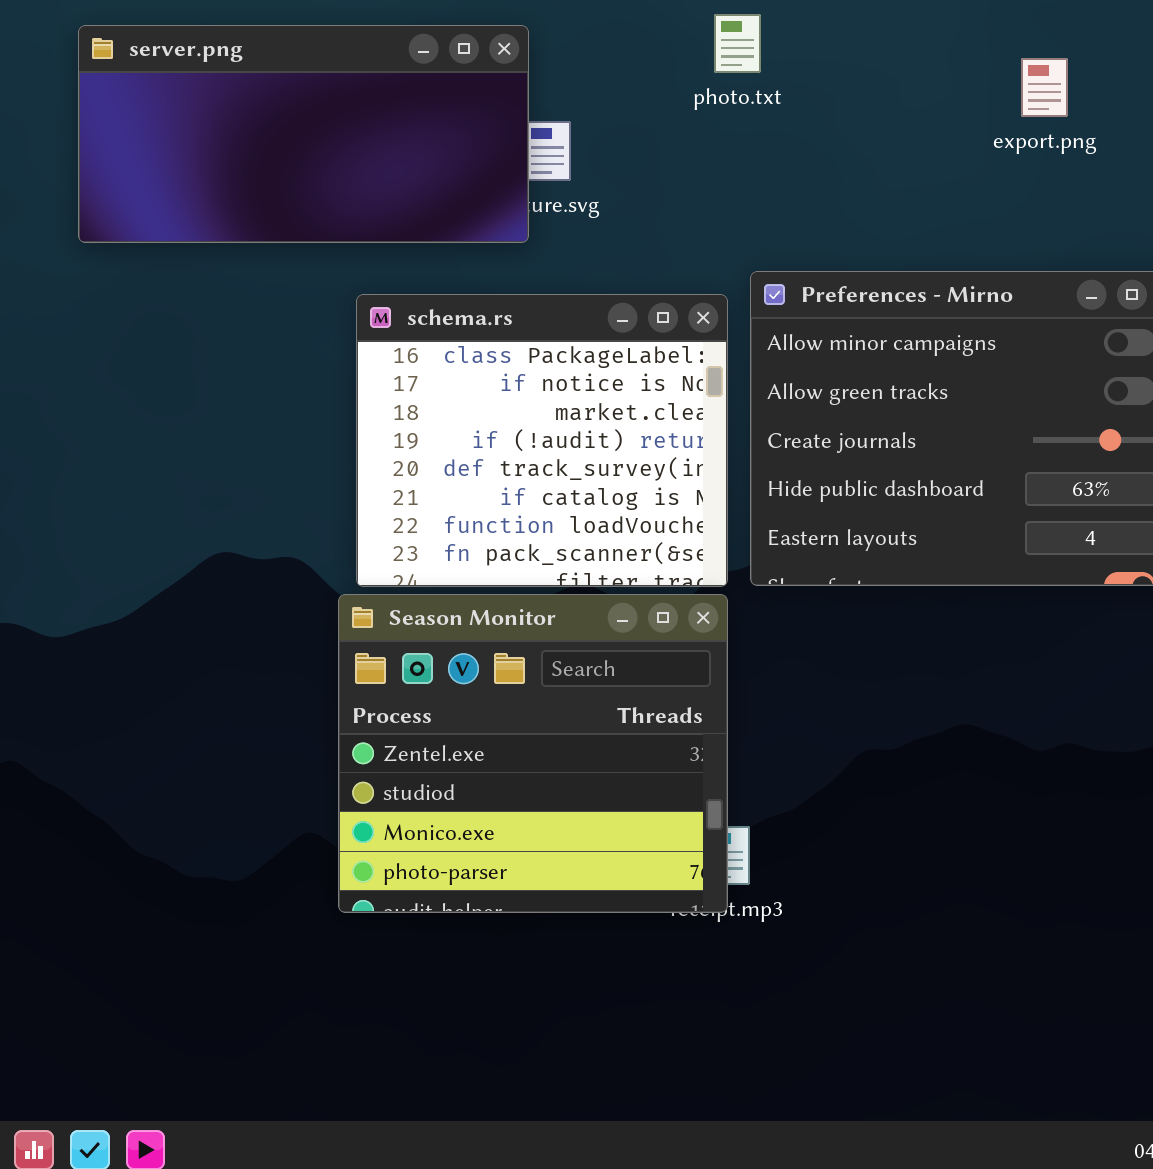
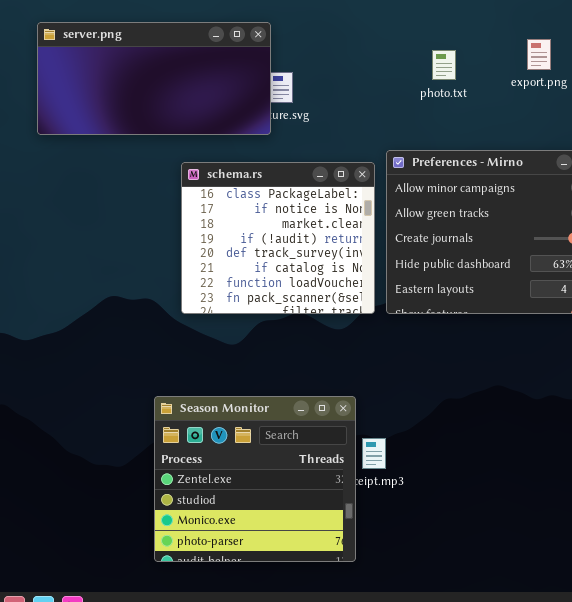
photo.txt: [714,14,761,73] -> [432,50,456,80], moved
Season Monitor: [338,594,728,913] -> [154,396,356,562], moved

